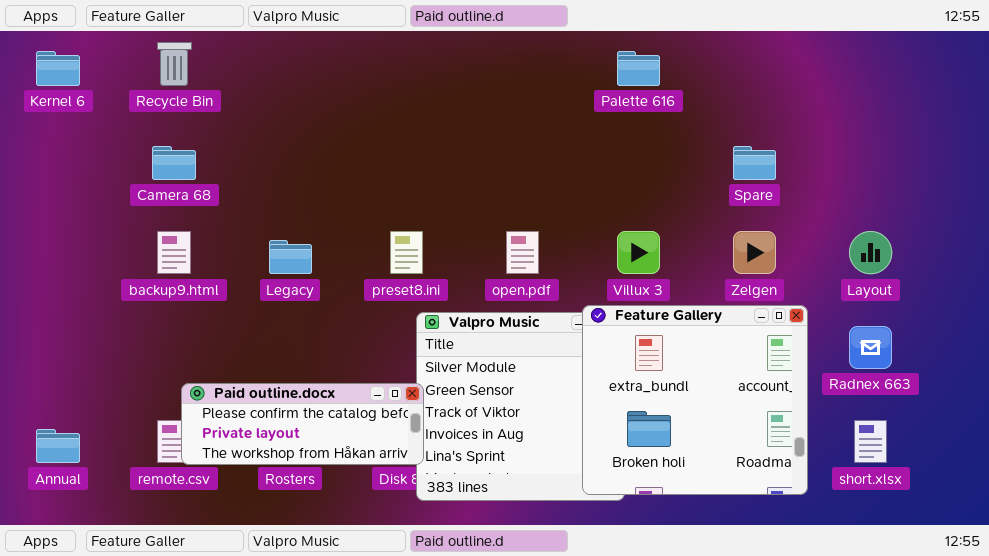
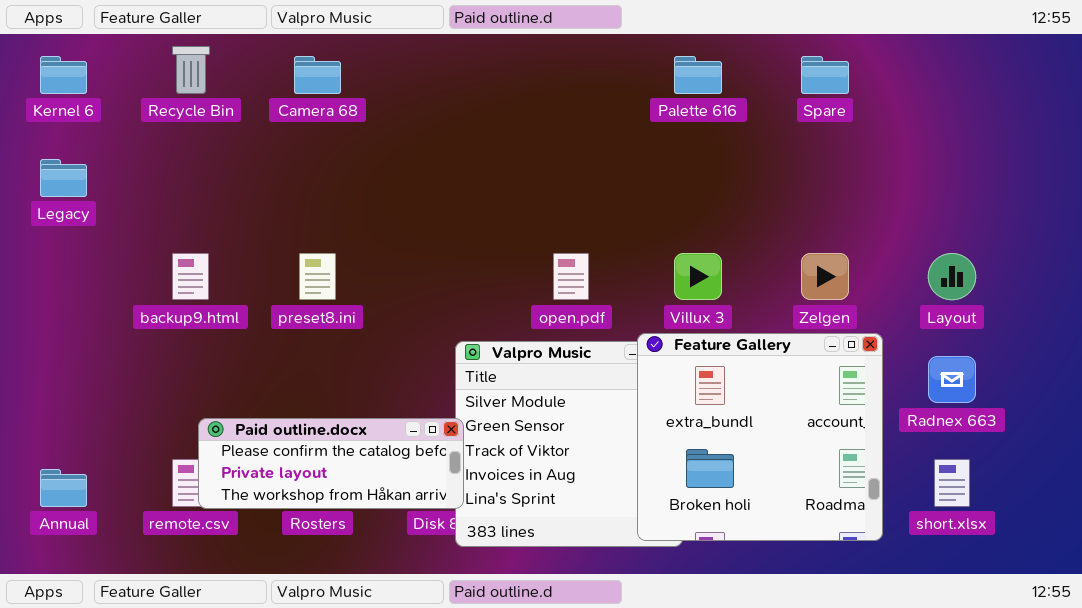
Camera 68: [152,146,196,180] -> [294,56,341,94], moved
Spare: [733,146,776,180] -> [801,56,849,94], moved
preset8.ini: [390,231,423,274] -> [299,253,336,300], moved
Legacy: [269,240,312,274] -> [40,159,87,197], moved

